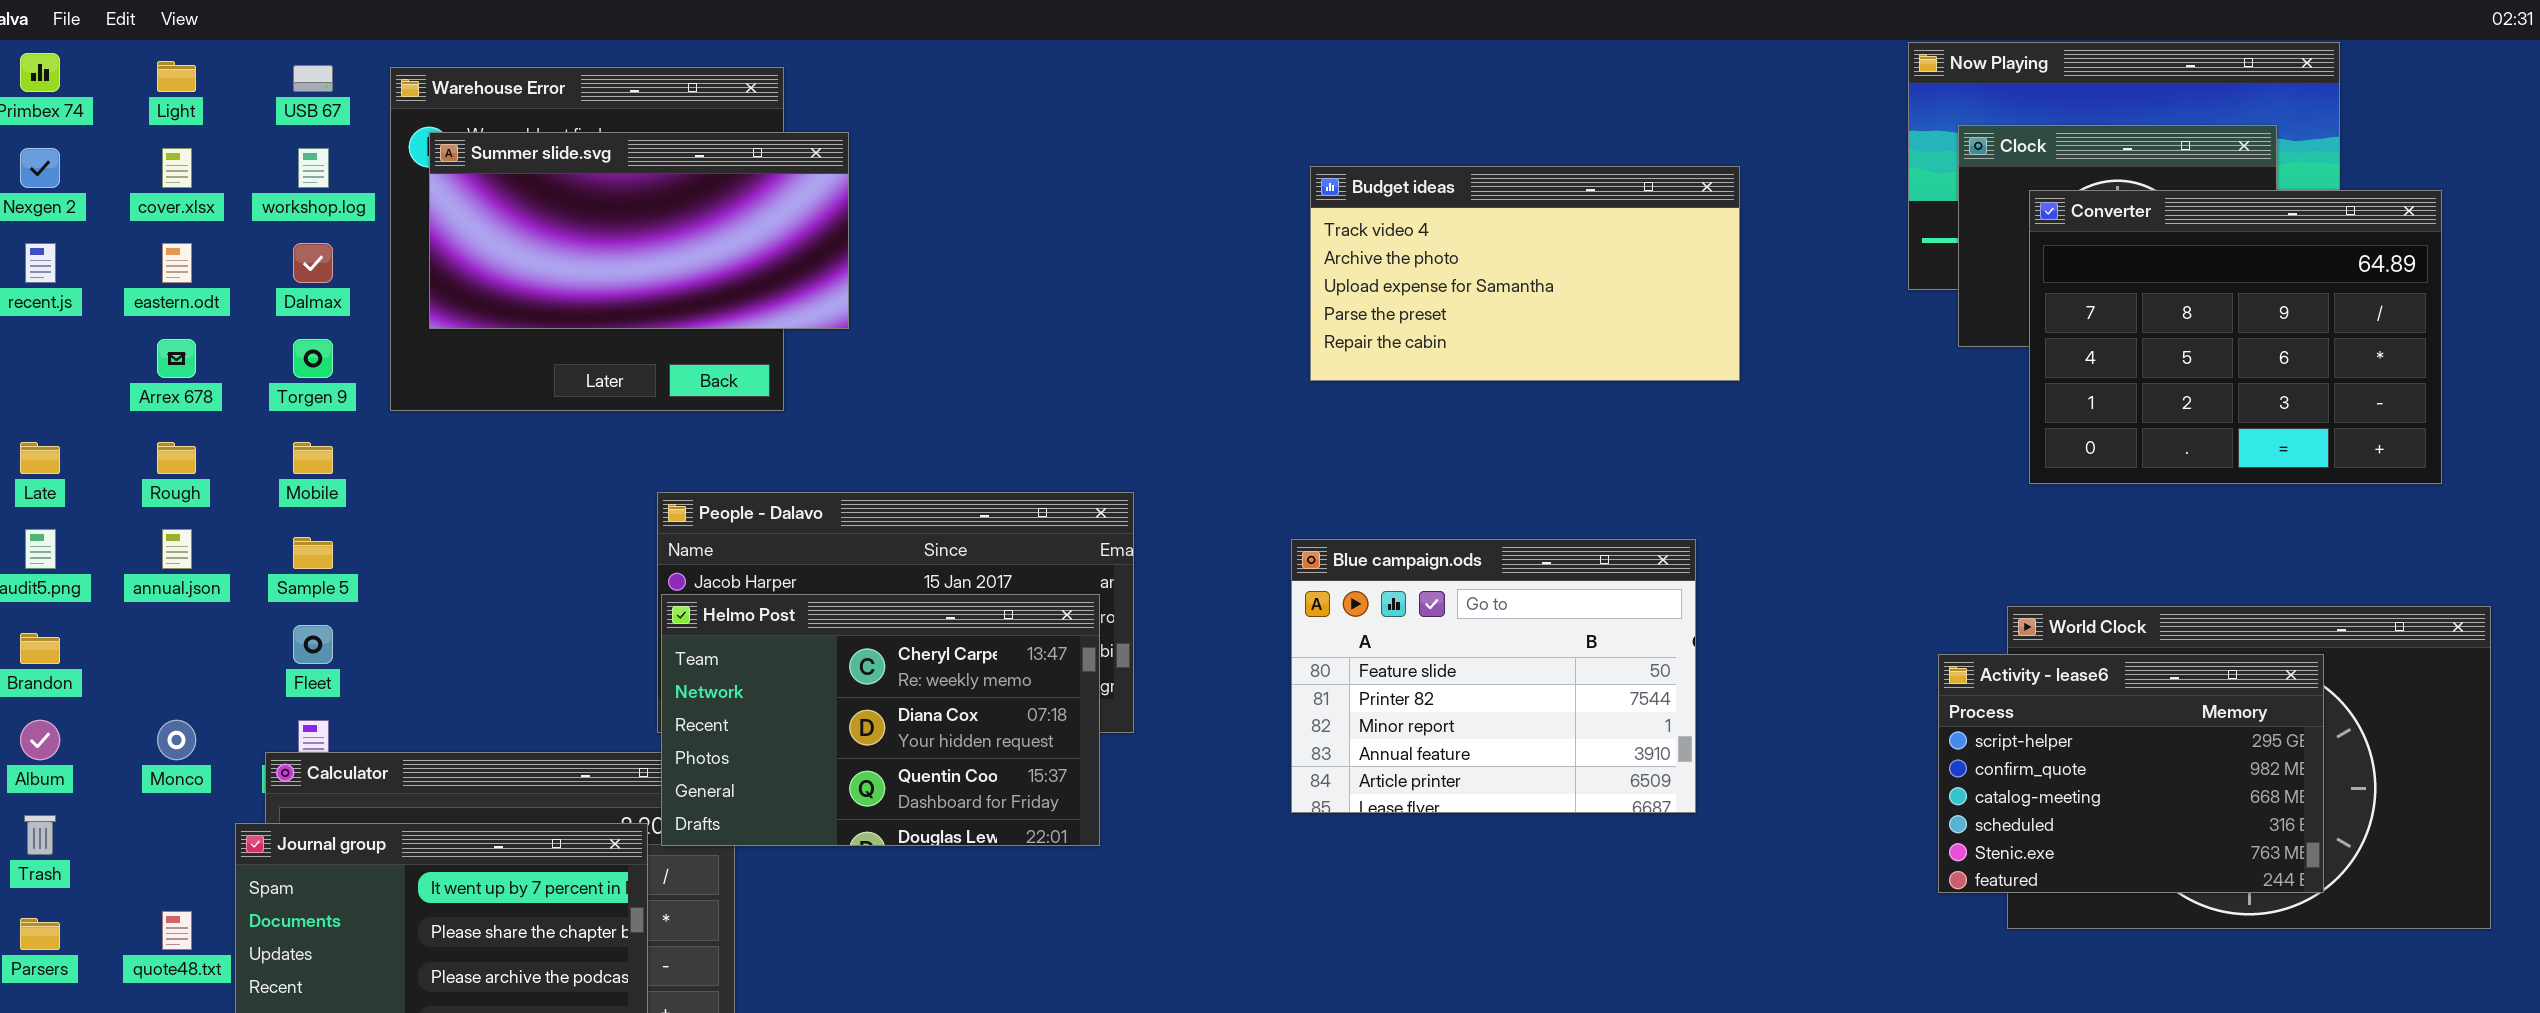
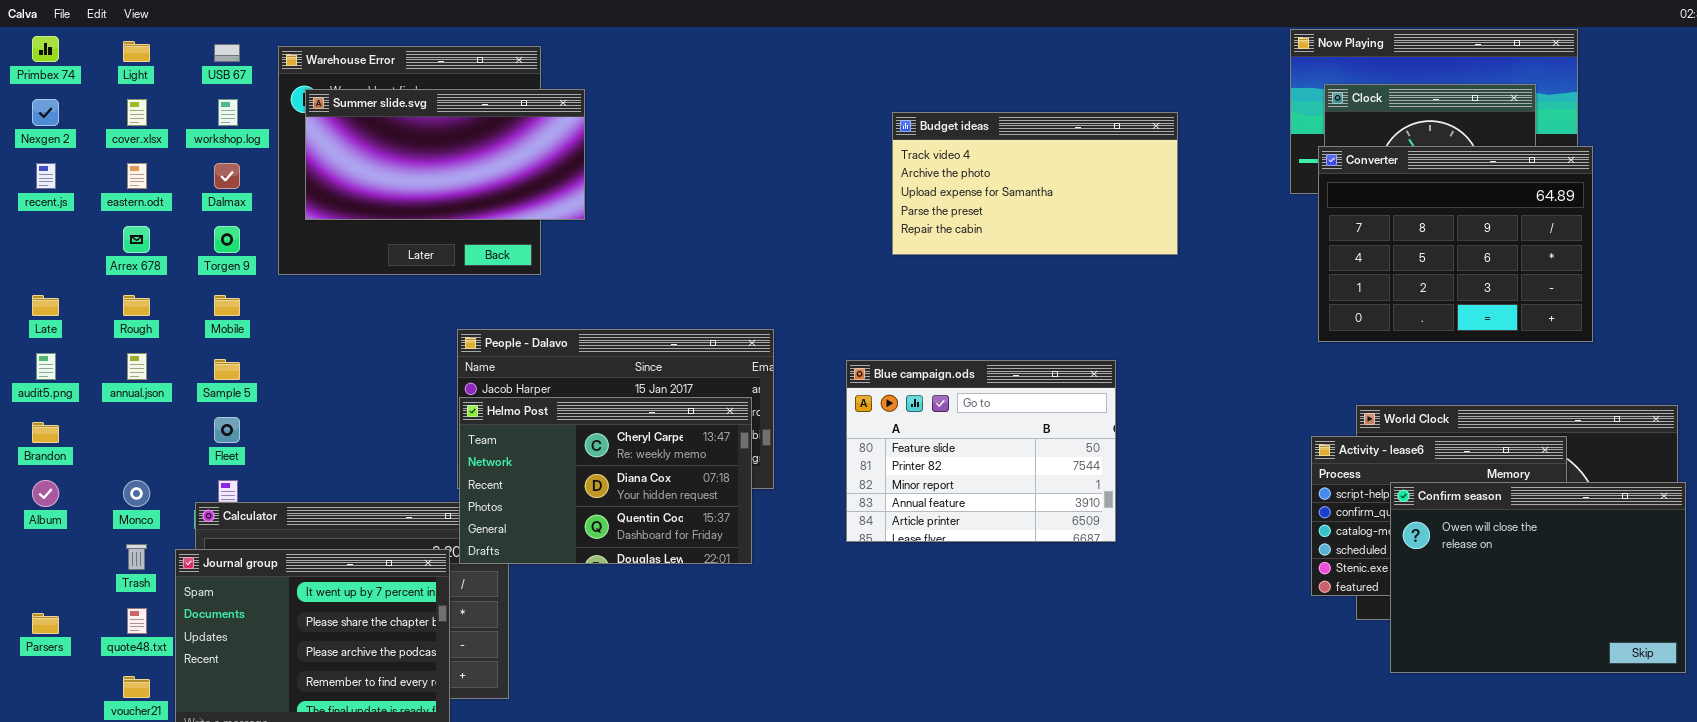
Converter: [2029,190,2442,484] -> [1318,146,1593,342], moved
Blue campaign.ods: [1291,539,1696,813] -> [846,360,1116,542], moved
Confirm season: none -> [1390,482,1686,673], opened
Trash: [24,815,56,855] -> [126,544,147,570], moved

